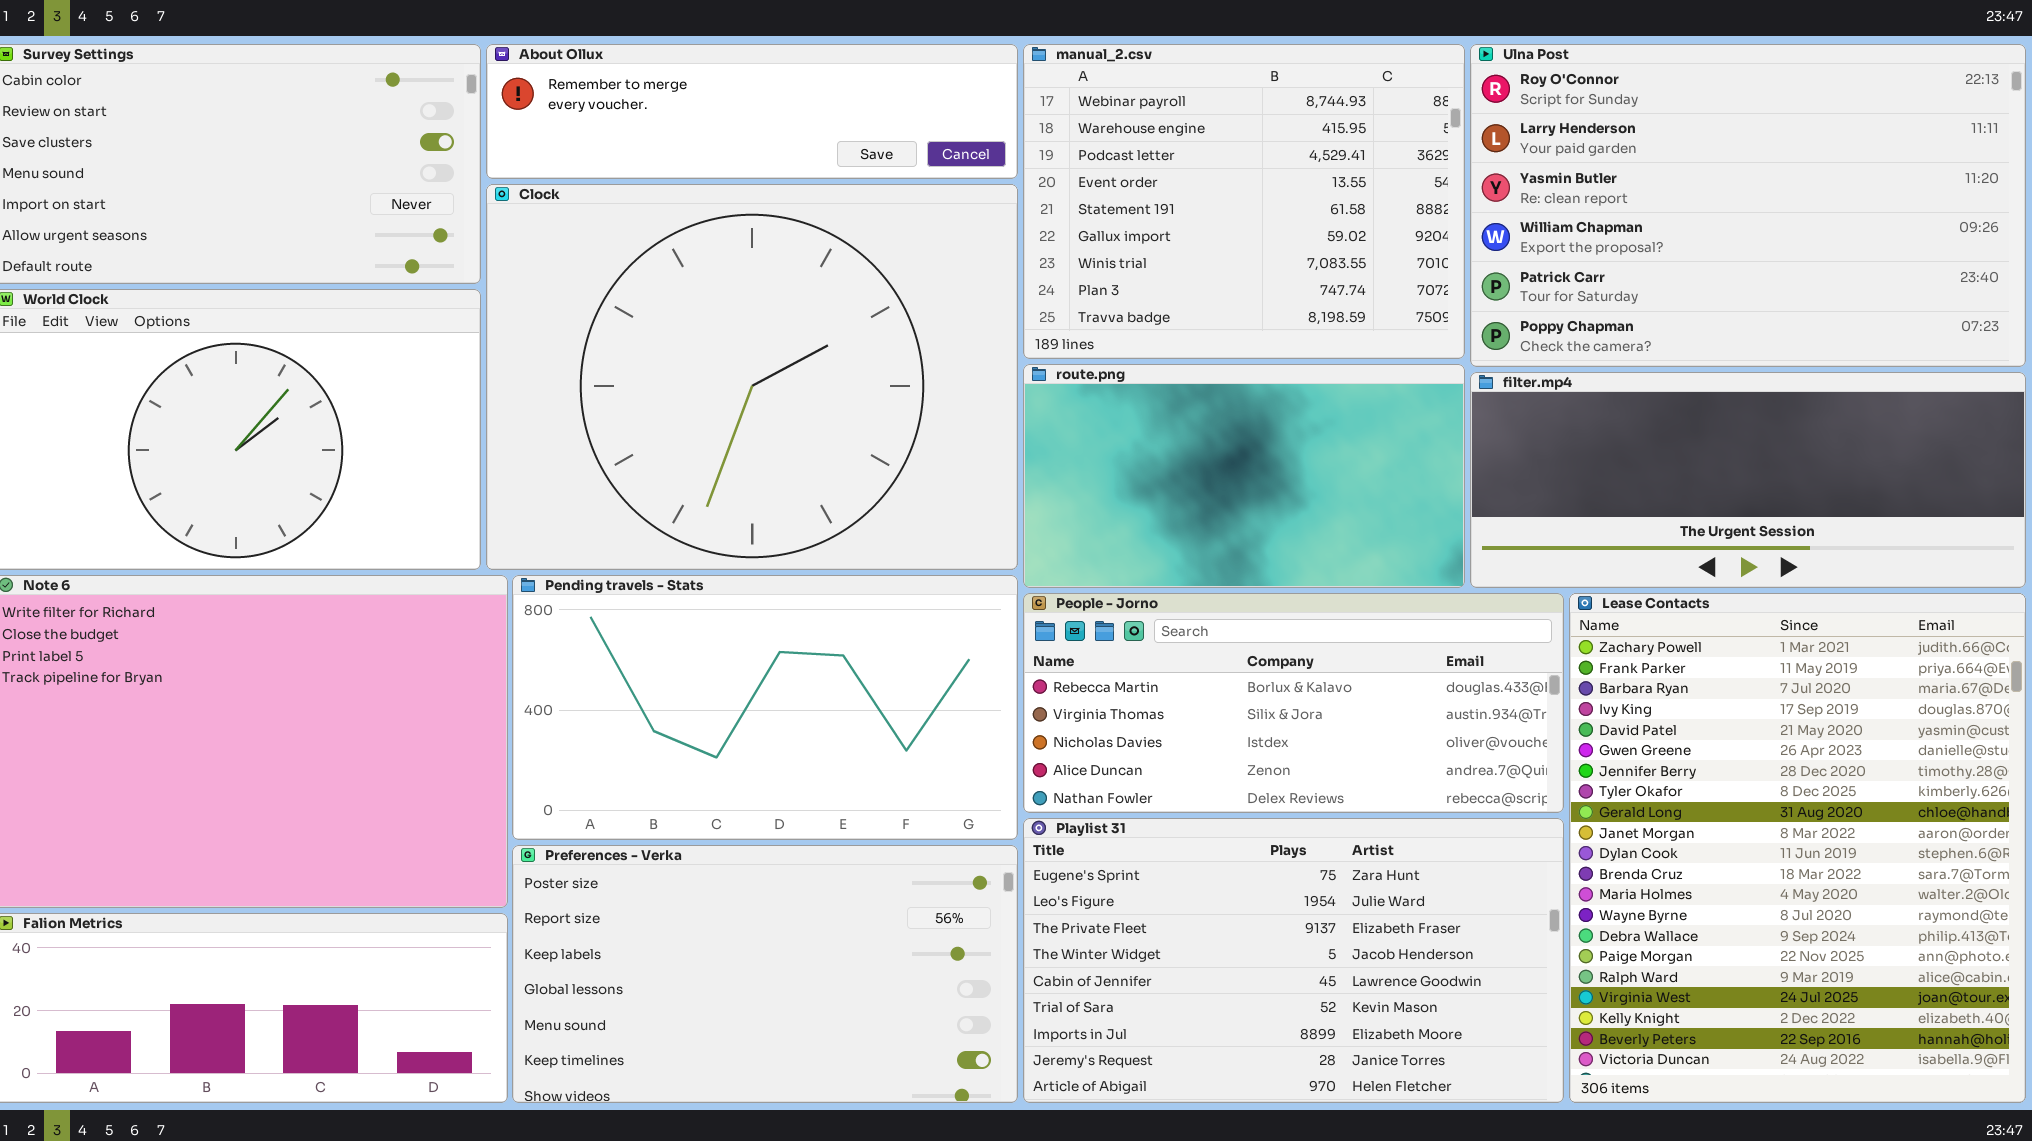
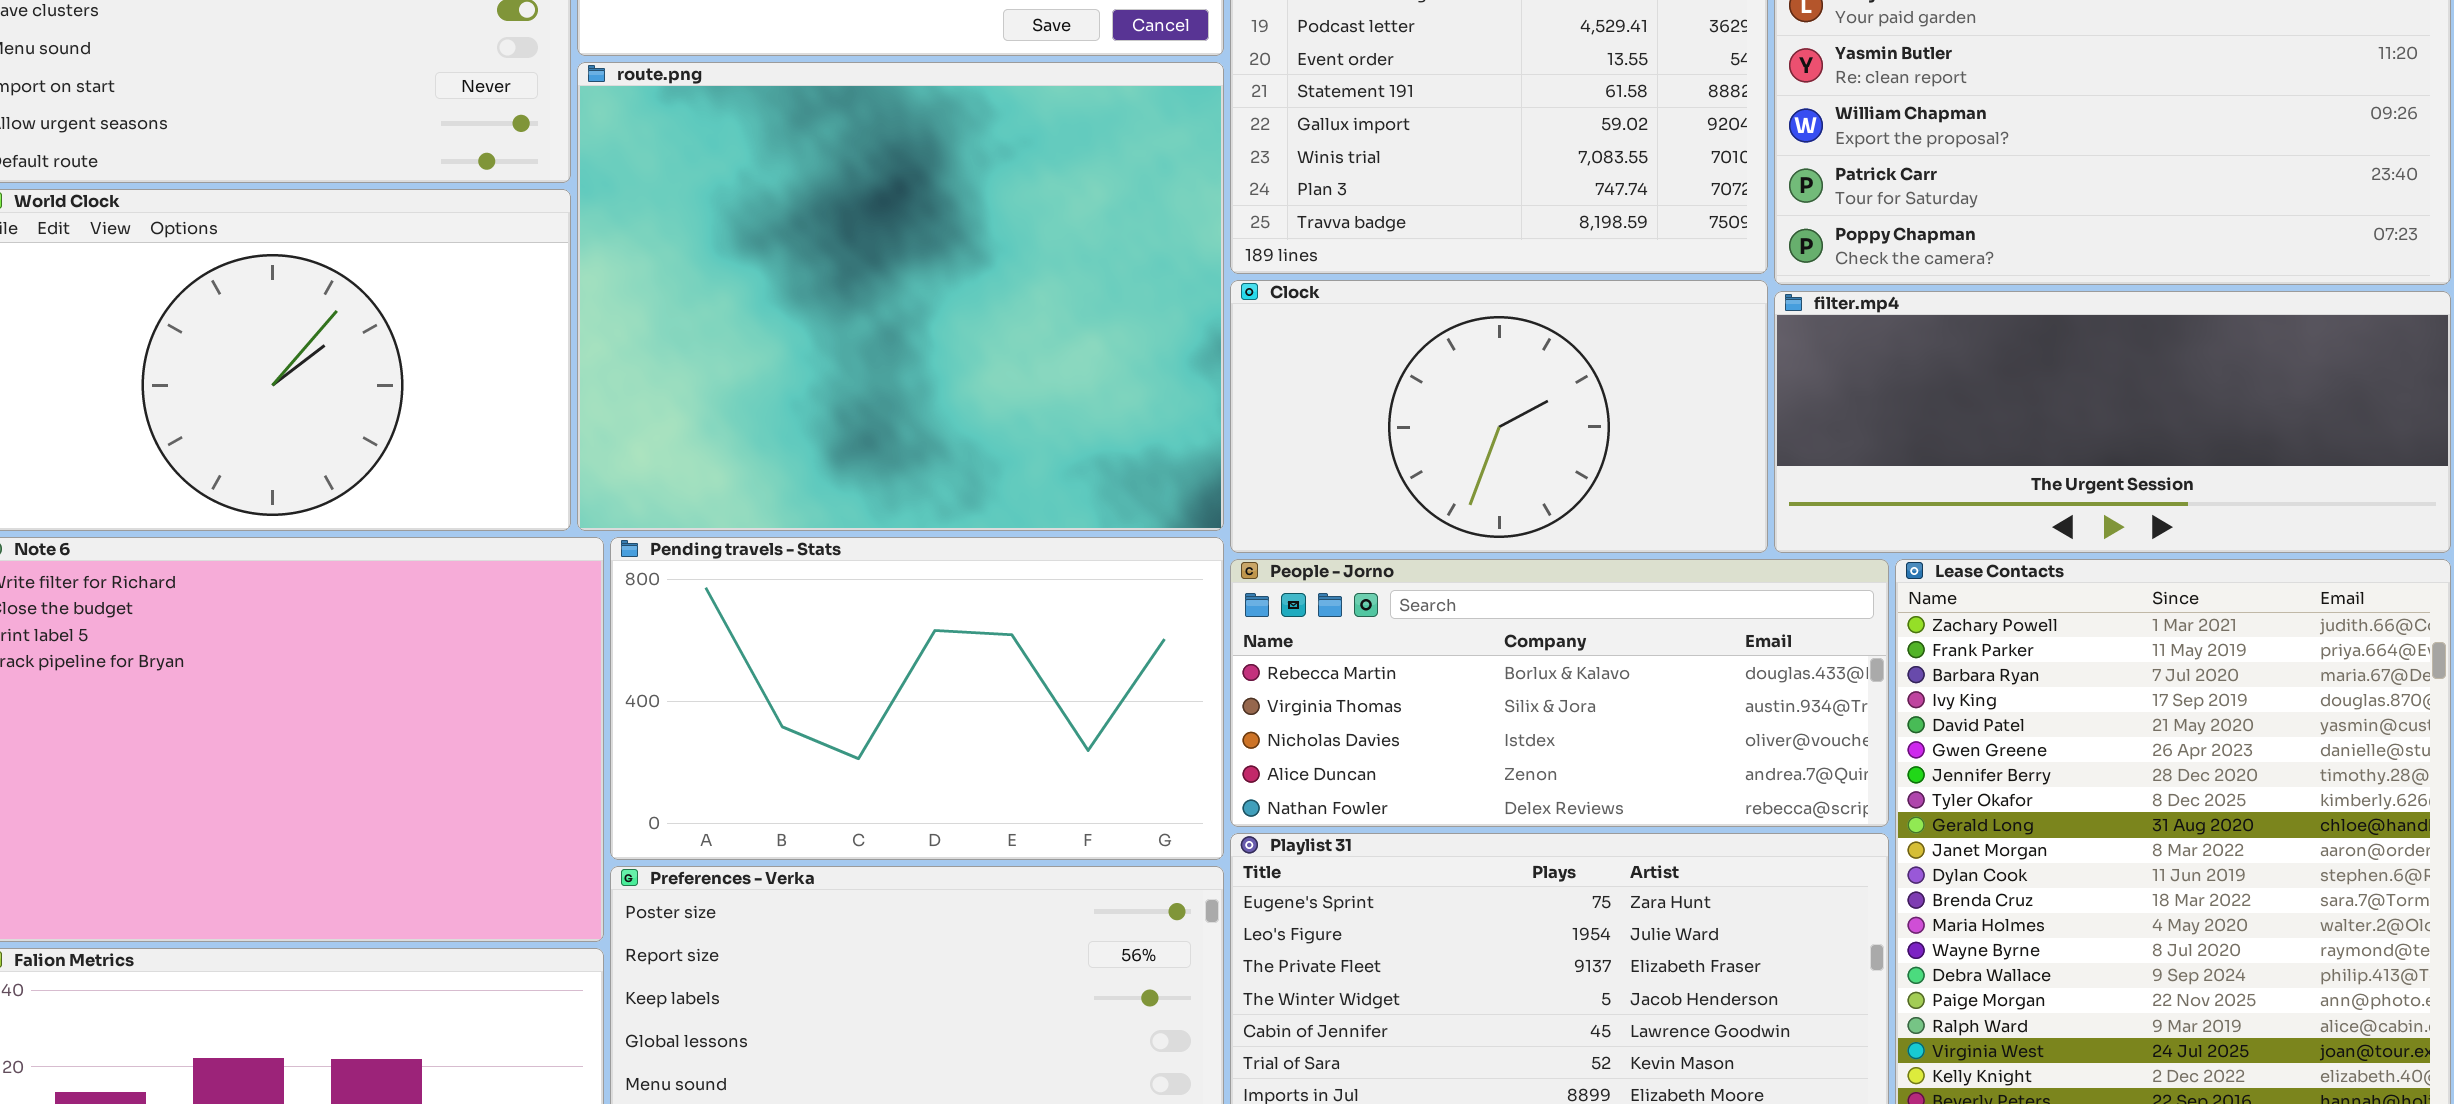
Clock: [486,184,1018,570] -> [1230,280,1768,553], moved, resized
route.png: [1023,364,1465,588] -> [577,62,1224,531], moved, resized

